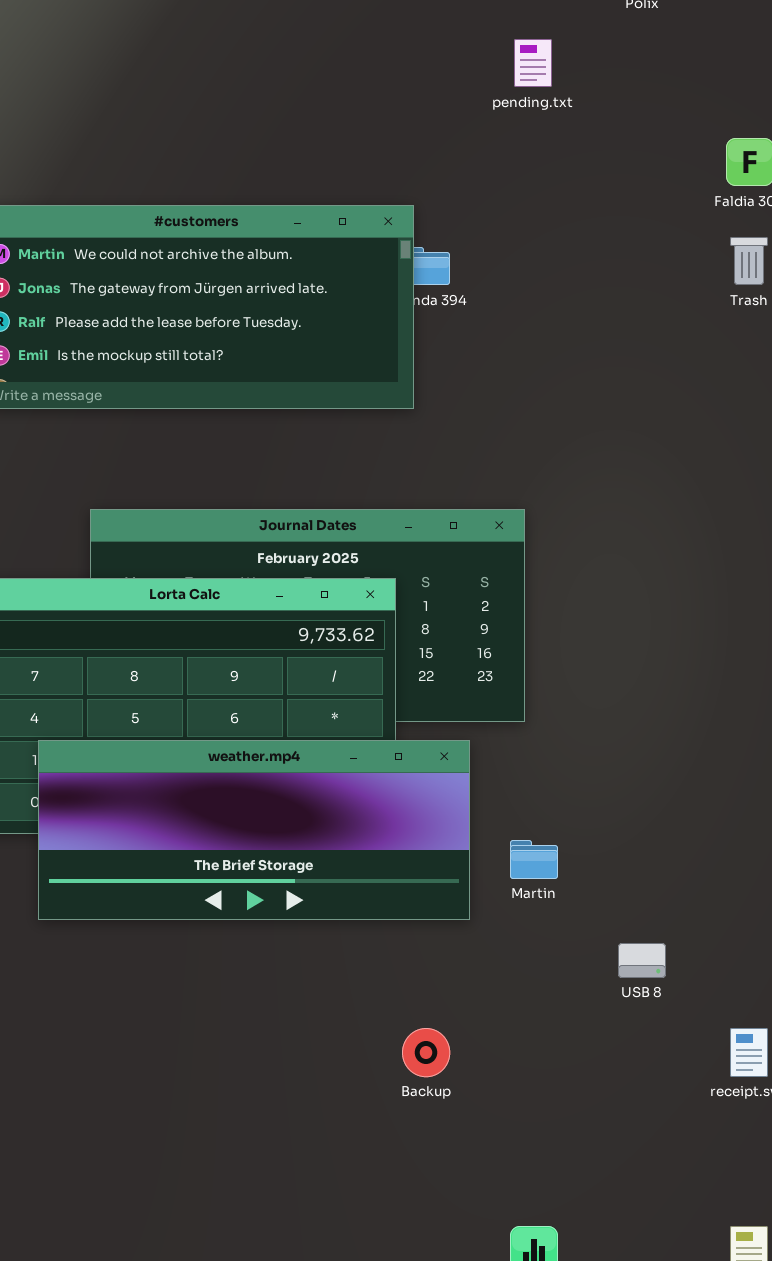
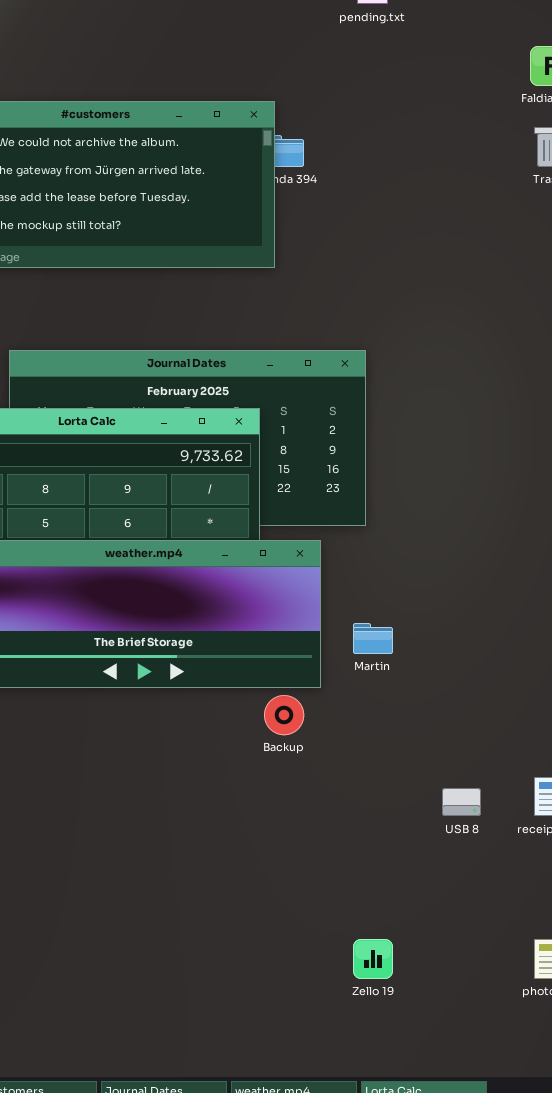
USB 8: [618,943,666,978] -> [442,788,481,816], moved
Backup: [402,1028,450,1077] -> [264,695,304,735], moved

